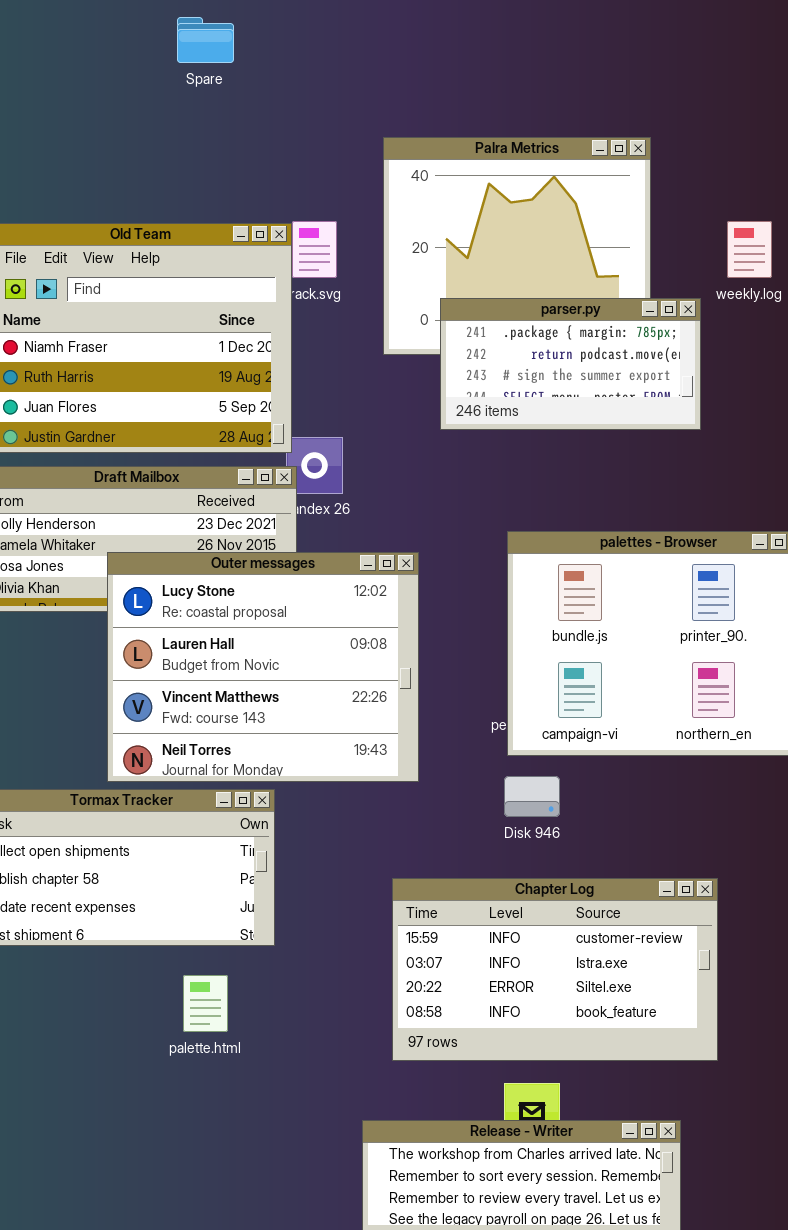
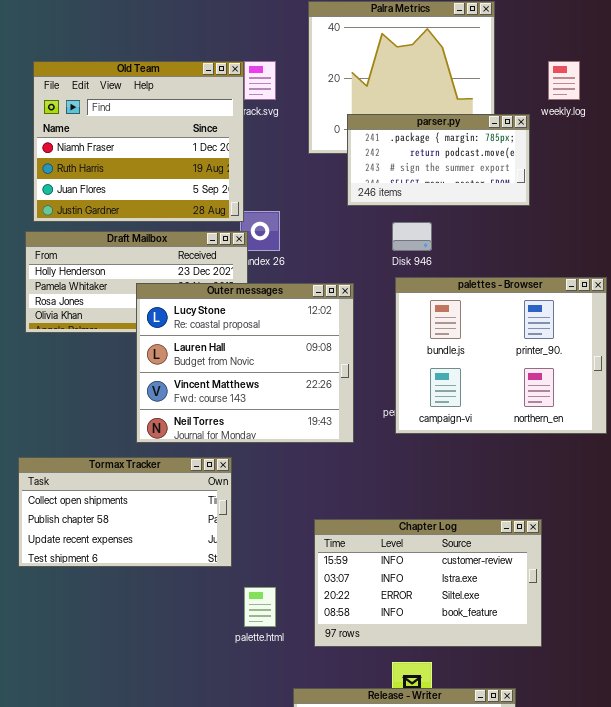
Outer messages: [107,552,419,782] -> [136,283,354,443], moved
Disk 946: [504,776,560,817] -> [392,222,432,251], moved
palette.html: [183,975,228,1032] -> [244,587,276,627], moved

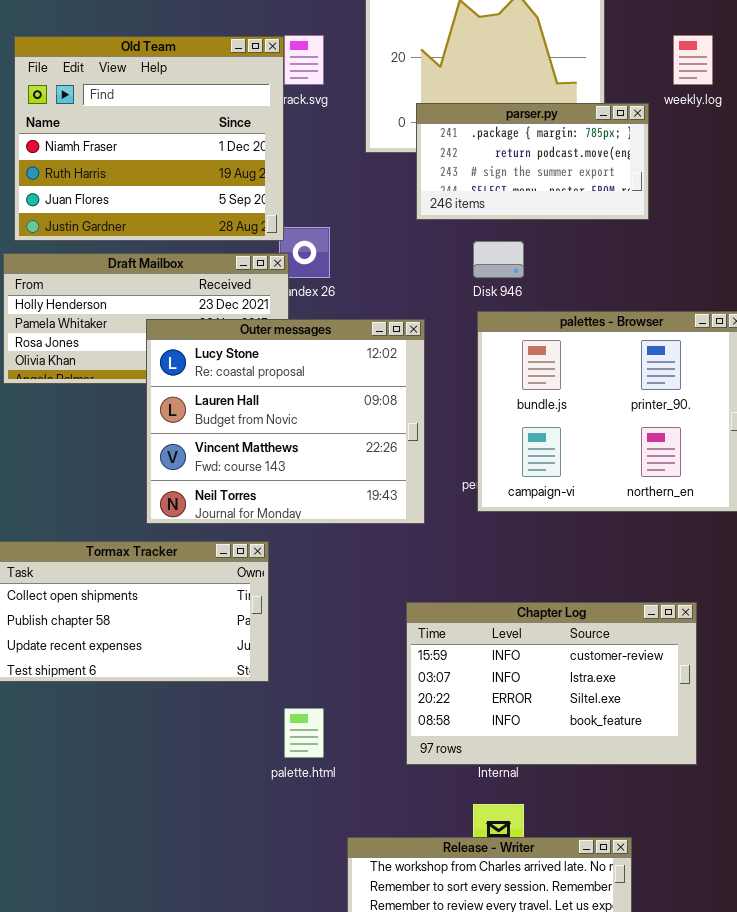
Chapter Log: [314,519,542,647] -> [406,602,697,765], moved

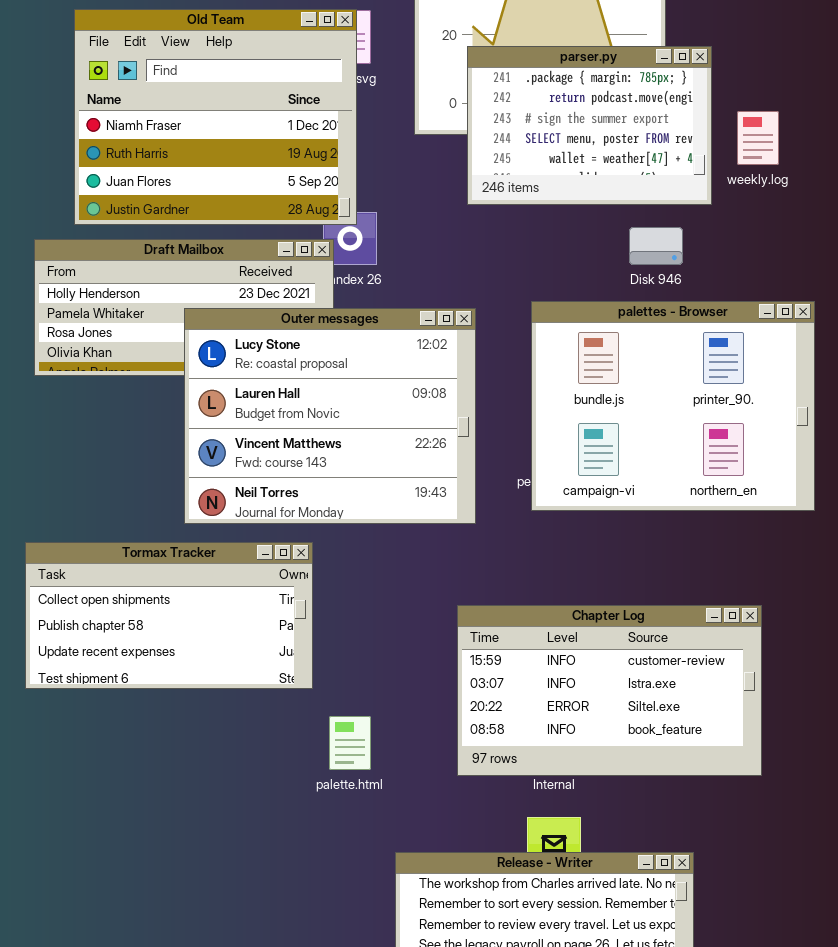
weekly.log: [673,35,713,85] -> [737,111,779,165], moved
Old Team: [14,36,284,241] -> [74,9,357,225], moved
parser.py: [416,103,649,220] -> [467,46,712,205], resized
Disk 946: [473,241,524,278] -> [629,227,683,265], moved

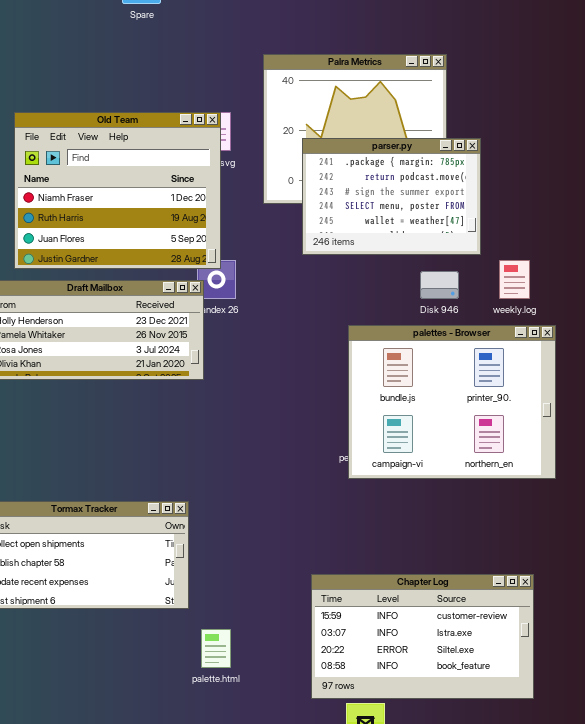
weekly.log: [737,111,779,165] -> [499,260,530,299], moved
Outer messages: [184,308,476,524] -> none, closed
Chapter Log: [457,605,762,776] -> [311,574,534,699], moved

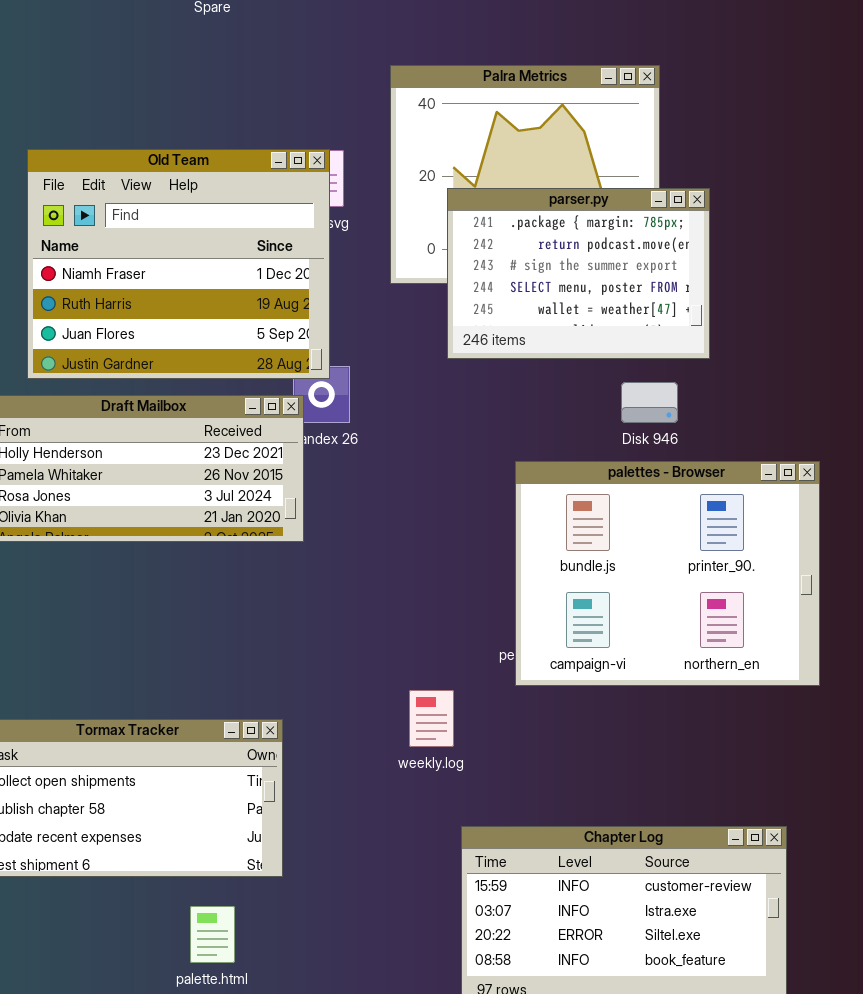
weekly.log: [499,260,530,299] -> [409,690,454,747], moved
palette.html: [201,629,231,668] -> [190,906,235,963], moved

